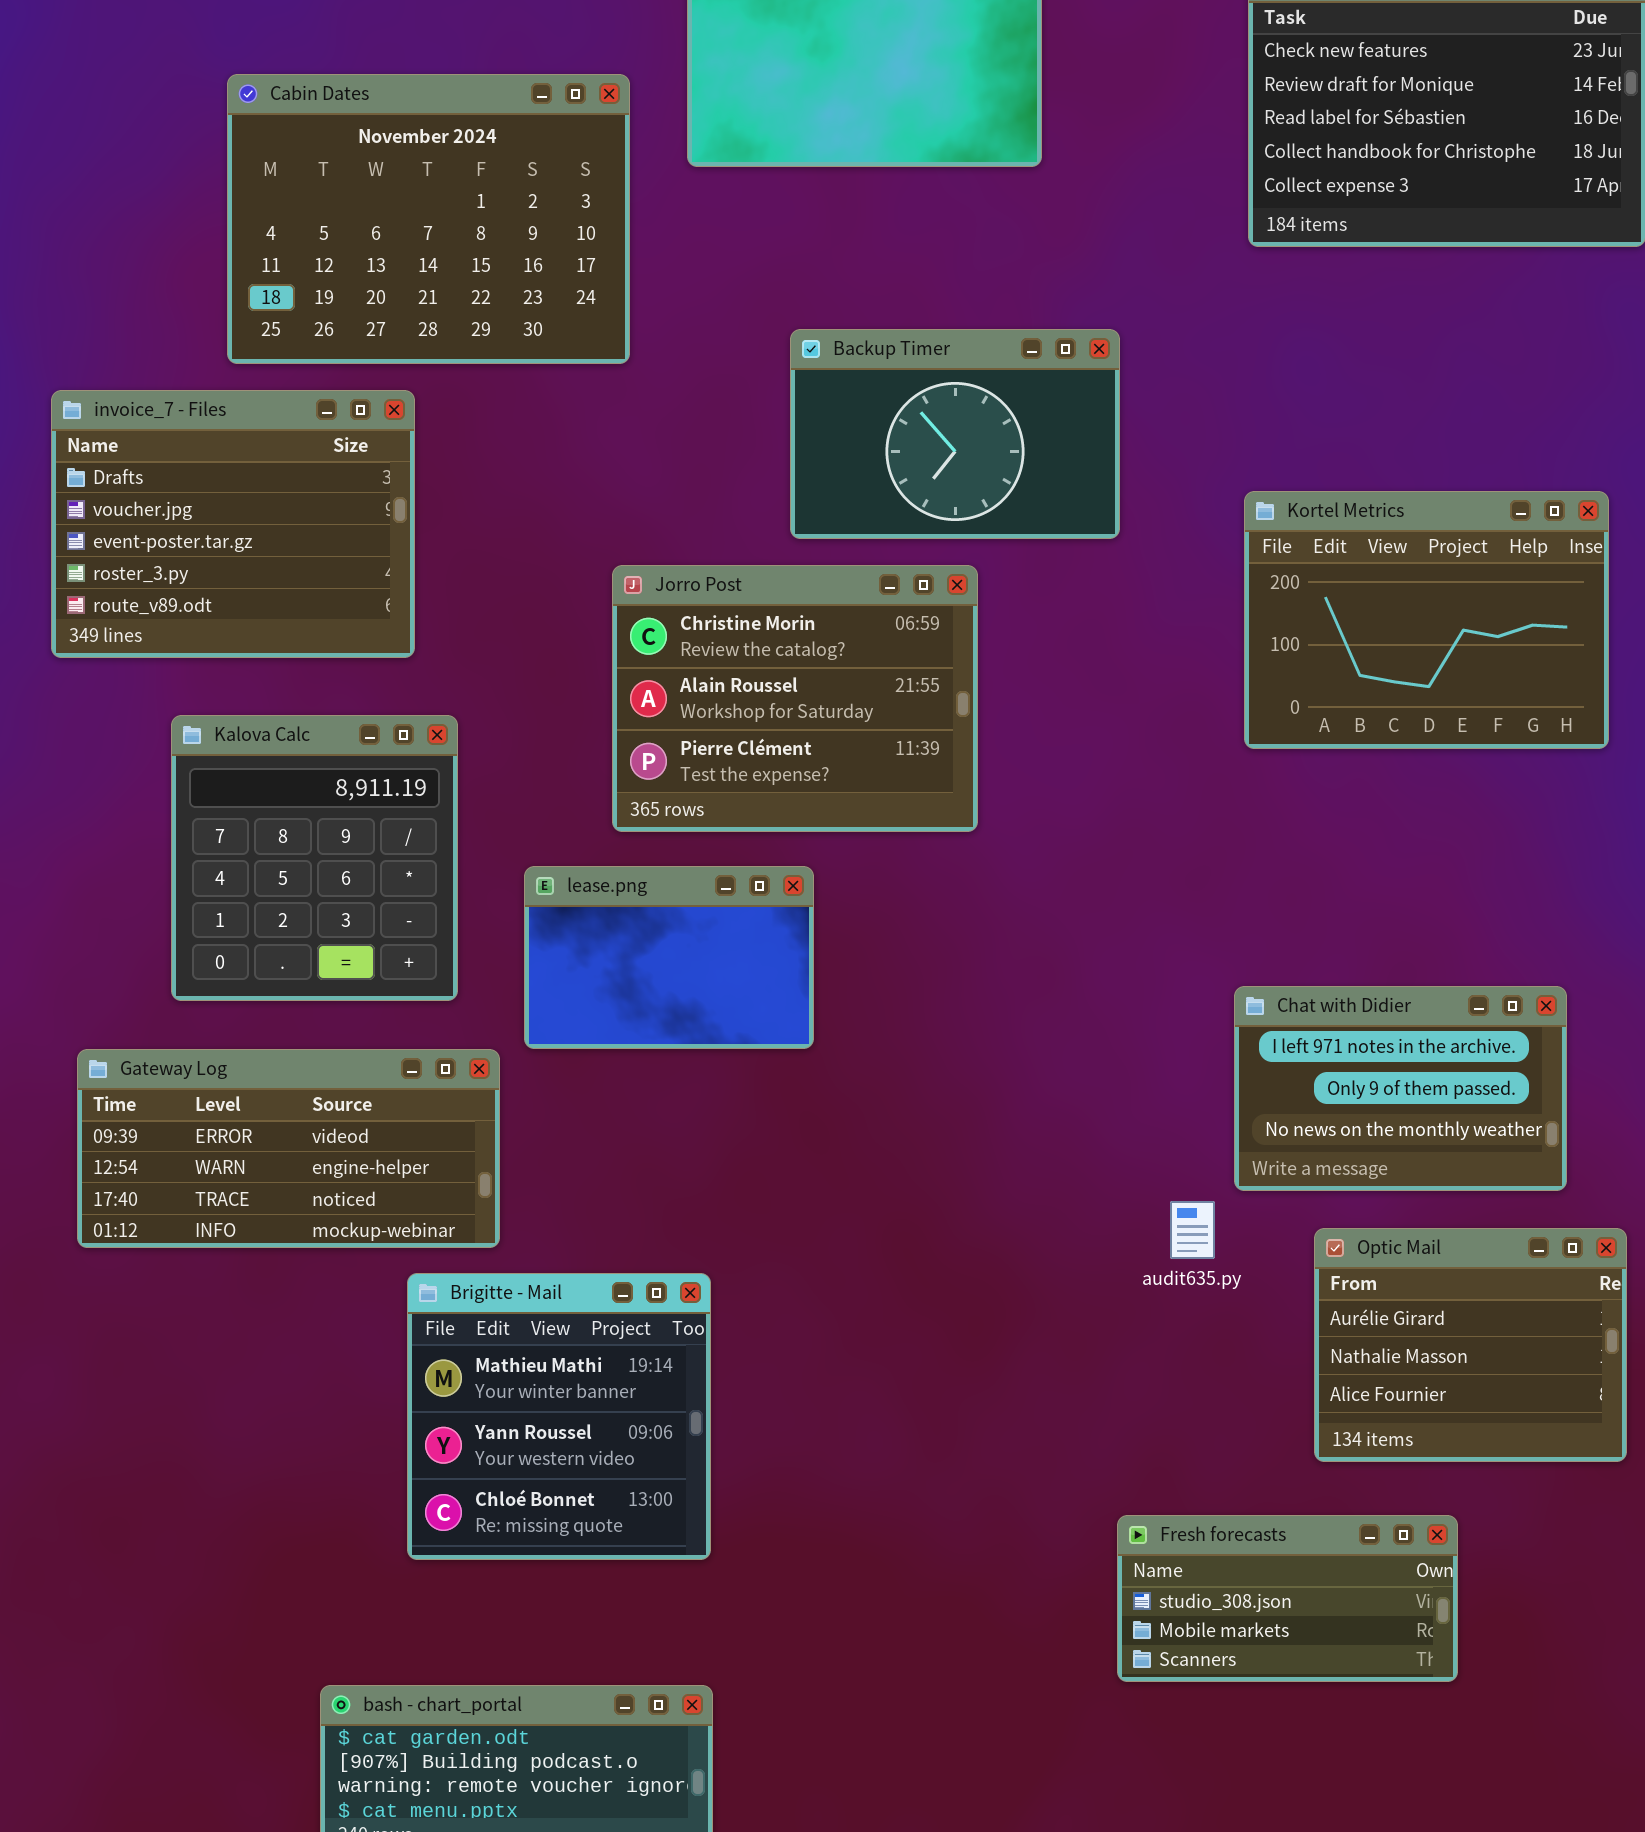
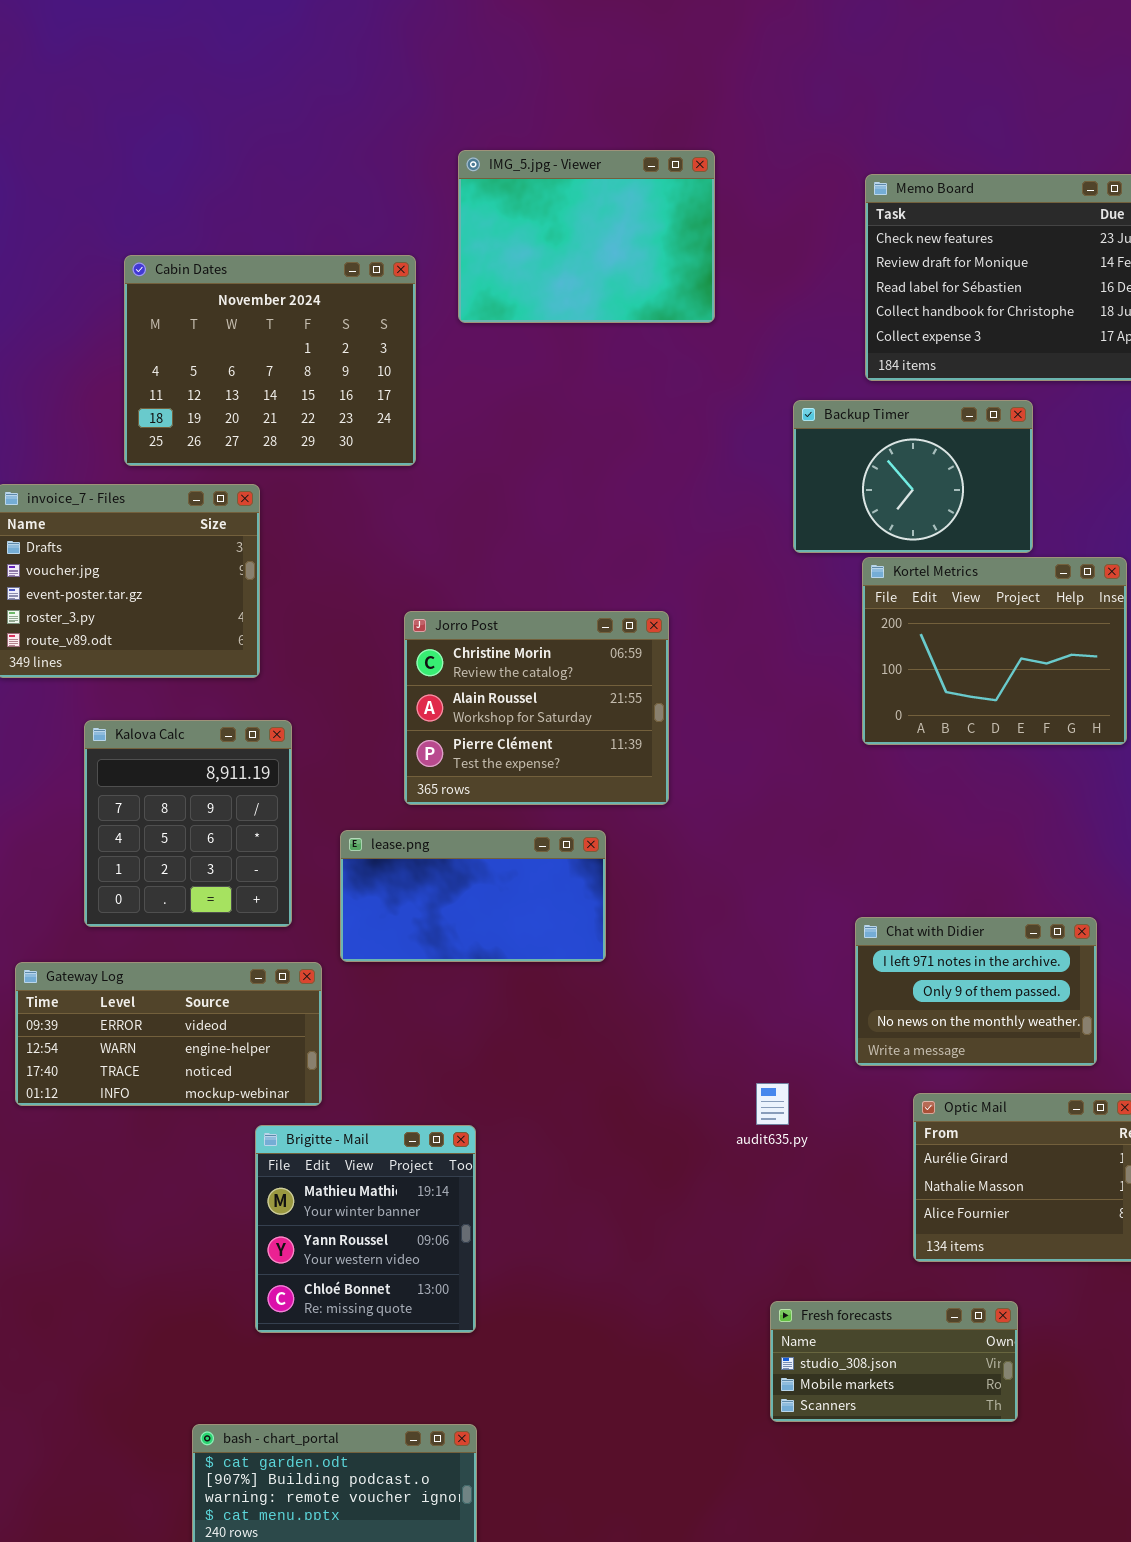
Backup Timer: [790,329,1120,539] -> [793,400,1033,553], moved
lease.png: [524,866,814,1049] -> [340,830,606,962], resized
audit635.py: [1170,1201,1215,1259] -> [756,1083,789,1125], moved

